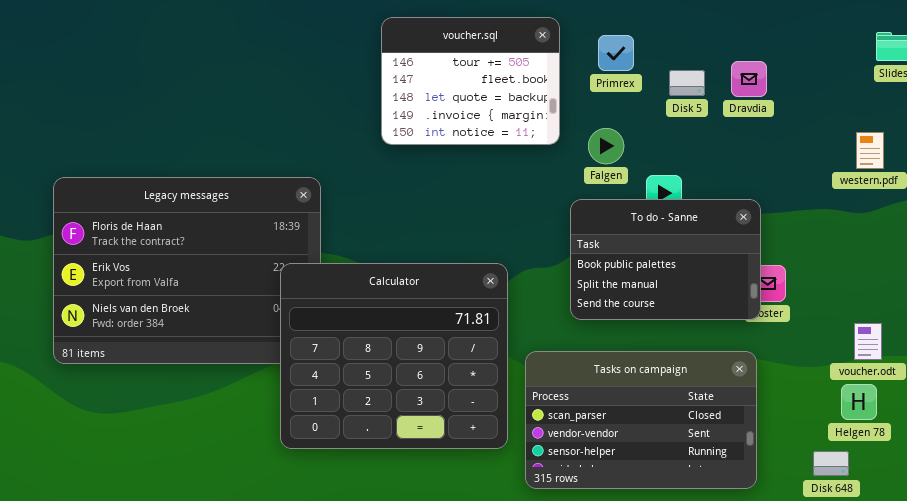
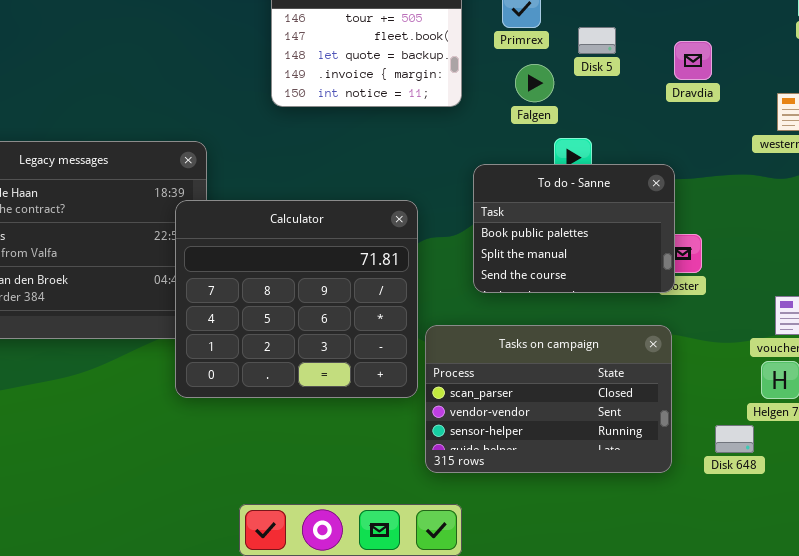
Dravdia: [731,61,767,97] -> [674,41,712,80], moved
Falgen: [588,128,624,164] -> [515,64,554,102], moved
Calculator: [280,263,508,449] -> [175,200,418,398], moved
Disk 648: [813,451,849,476] -> [715,425,754,453], moved

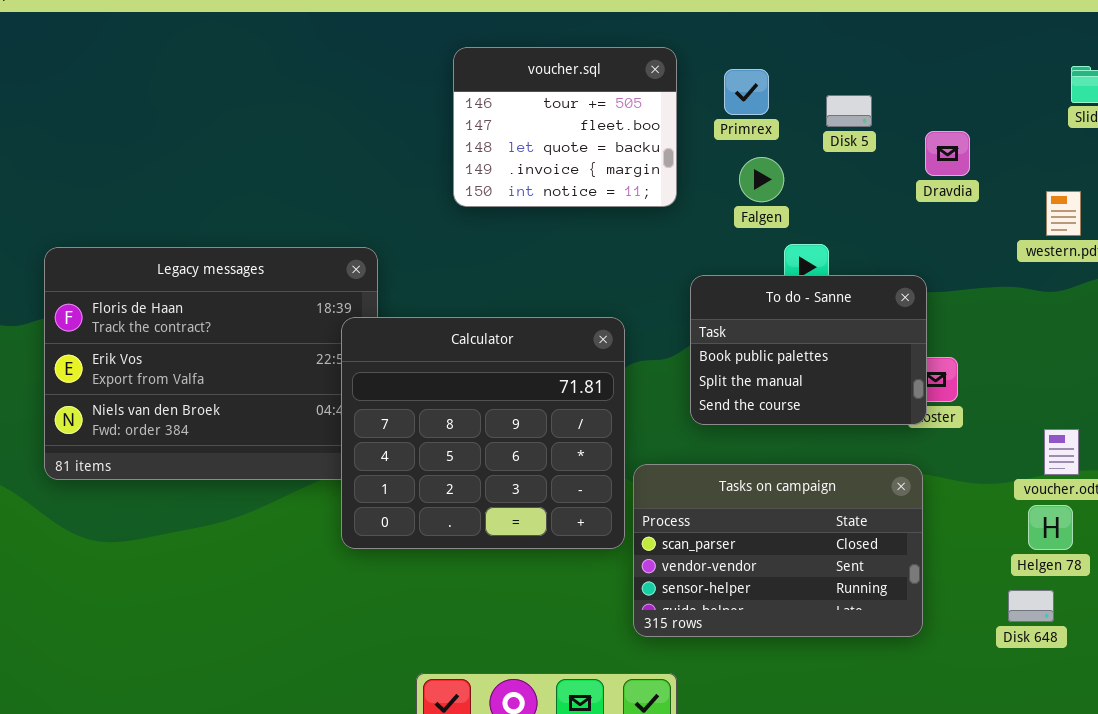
Disk 5: [578,27,616,54] -> [826,95,872,127], moved
Disk 648: [715,425,754,453] -> [1008,590,1054,622], moved

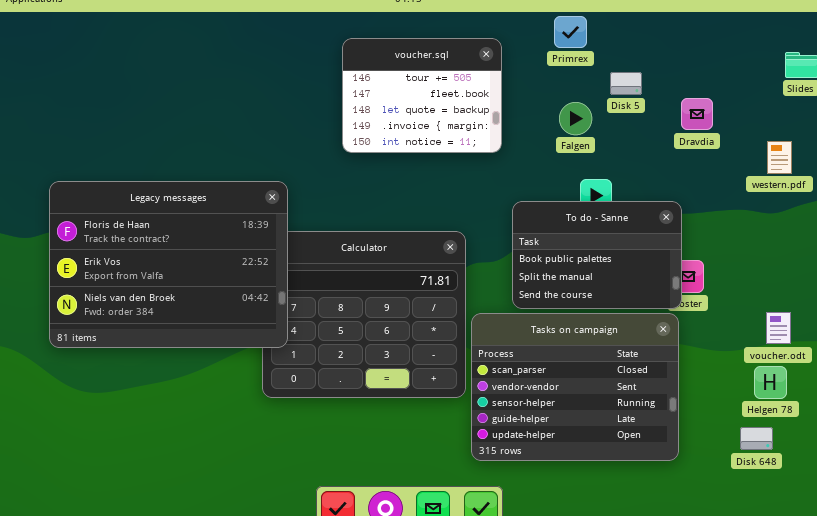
Primrex: [724,69,769,115] -> [554,16,587,48], moved
Falgen: [739,157,784,202] -> [559,102,592,135], moved
Legacy messages: [44,247,378,480] -> [49,181,288,348], raised
Tasks on campaign: [633,464,923,637] -> [471,313,679,461], resized

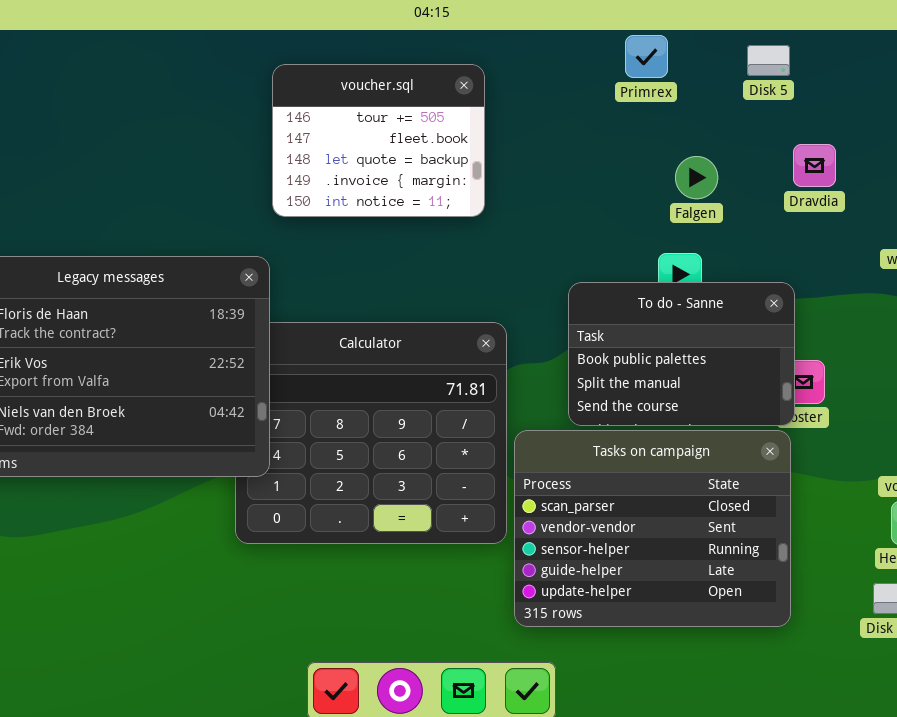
voucher.sql: [342,38,502,153] -> [272,64,485,217], moved
Disk 5: [610,72,642,95] -> [747,45,790,76], moved
Falgen: [559,102,592,135] -> [675,156,718,199], moved

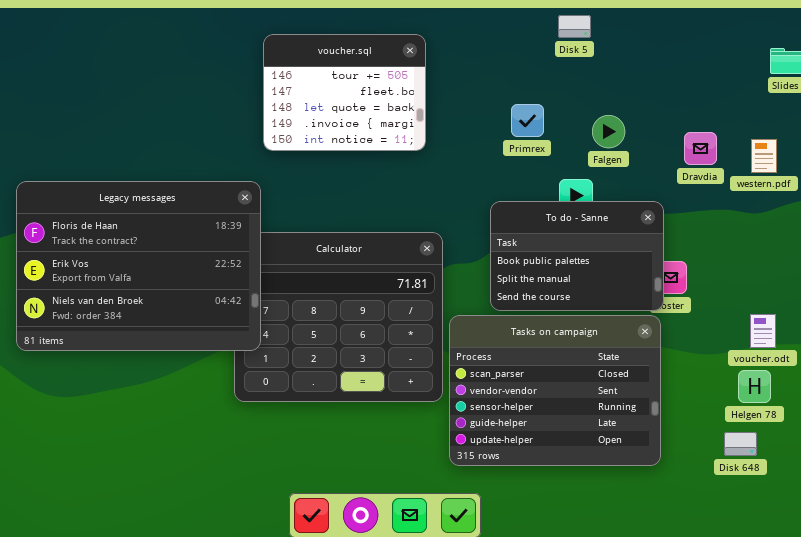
Primrex: [625,35,668,78] -> [511,104,544,137], moved
Disk 5: [747,45,790,76] -> [558,15,591,38], moved
Dravdia: [793,144,836,187] -> [684,132,717,165], moved
Falgen: [675,156,718,199] -> [592,115,625,148], moved

